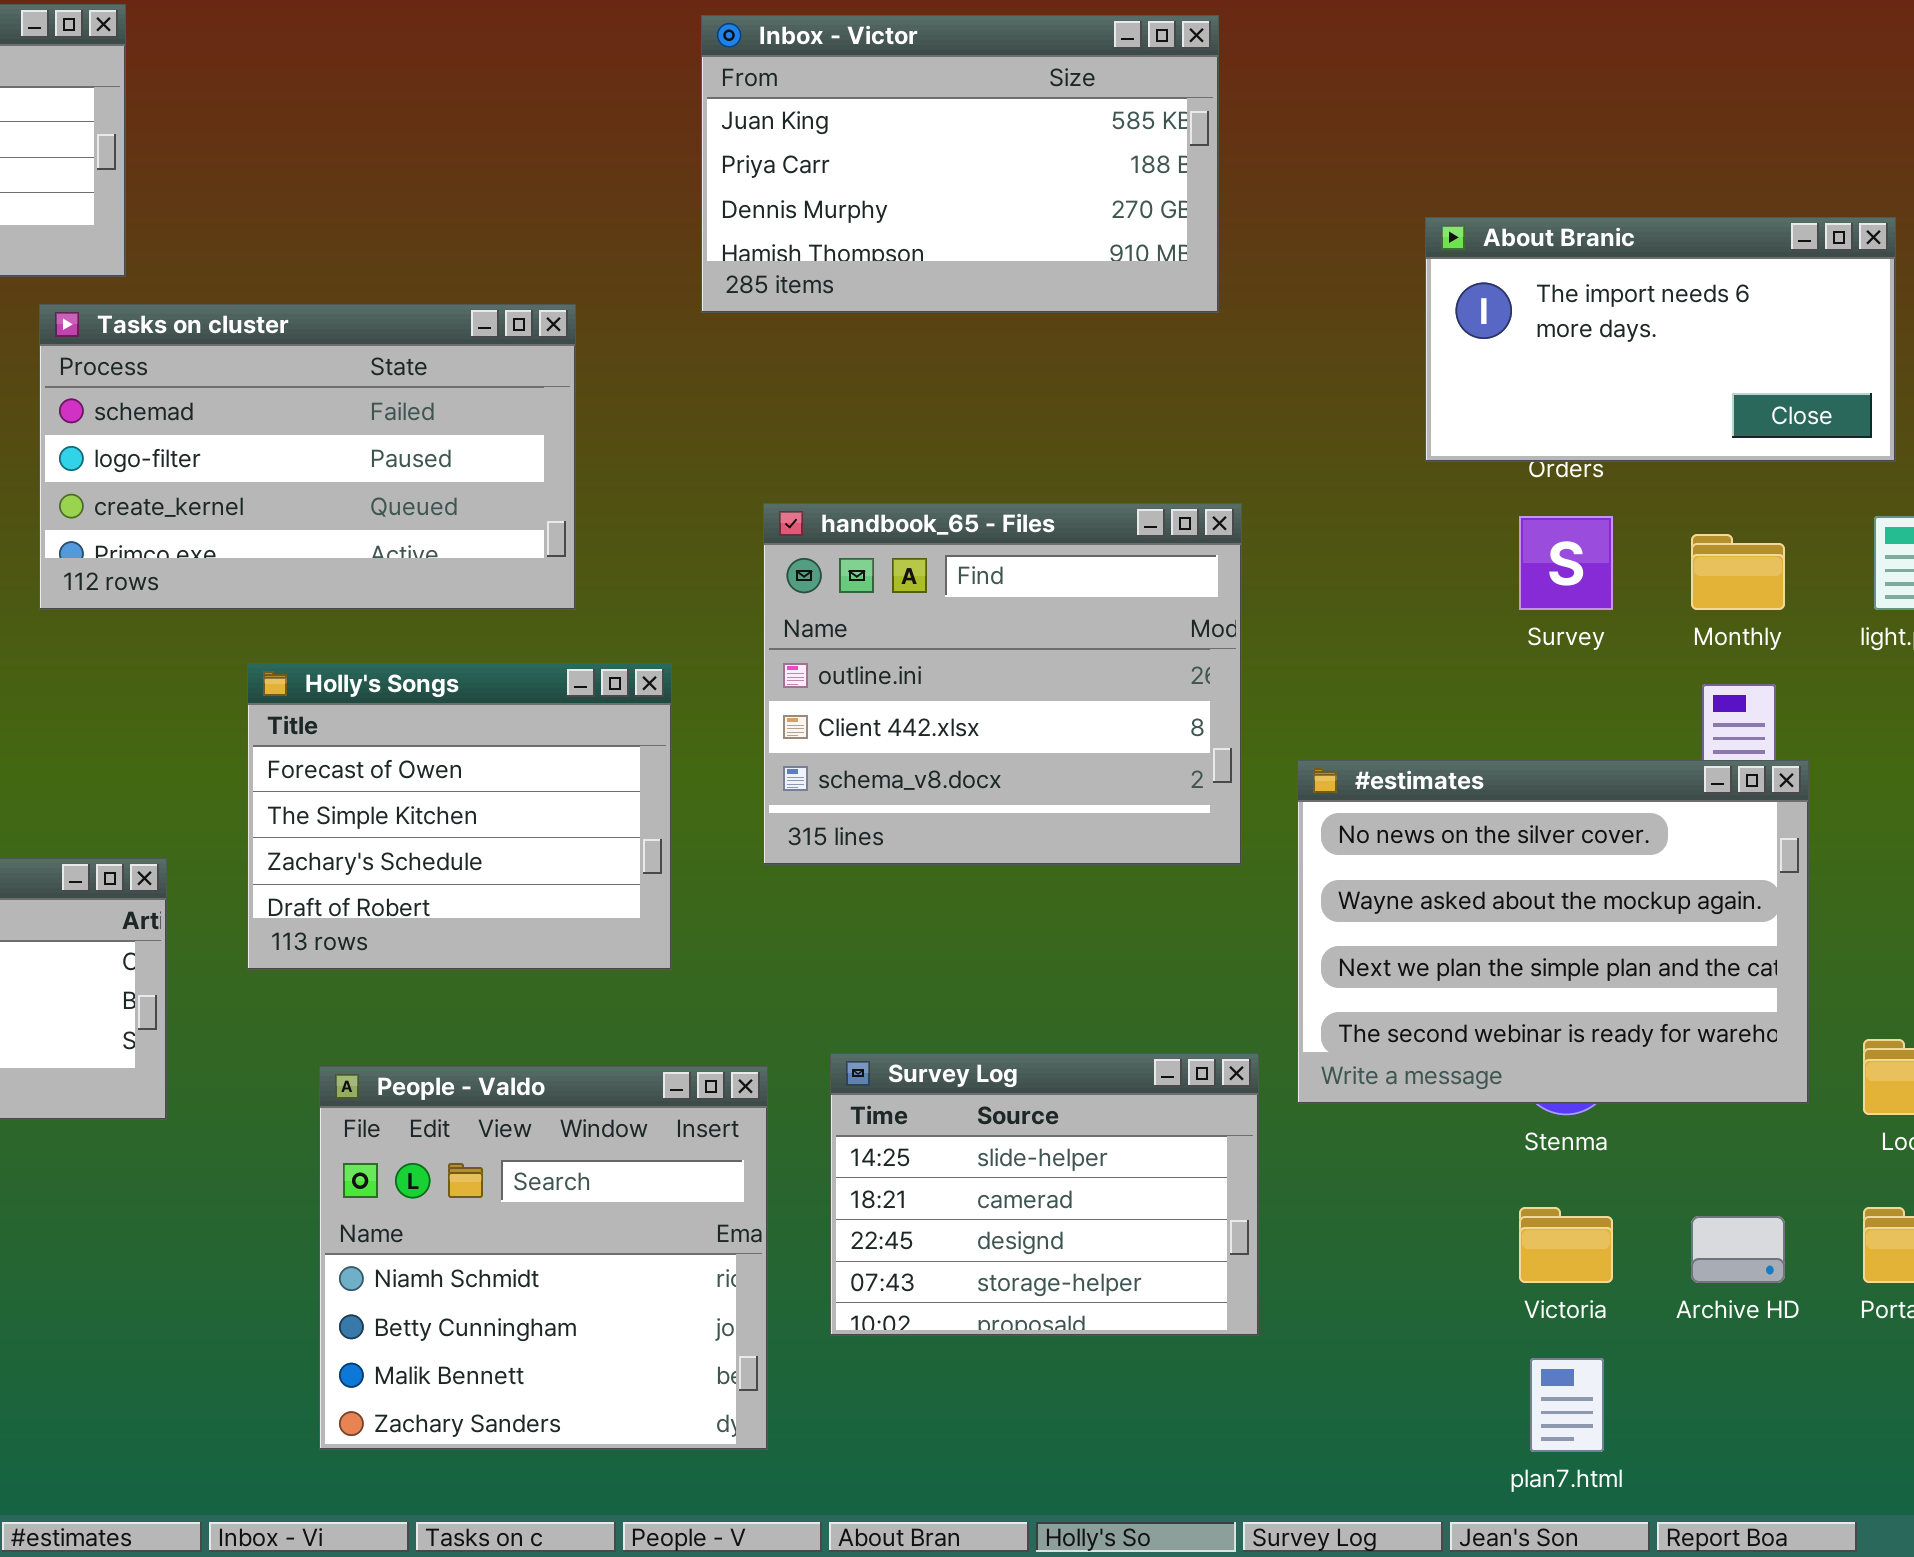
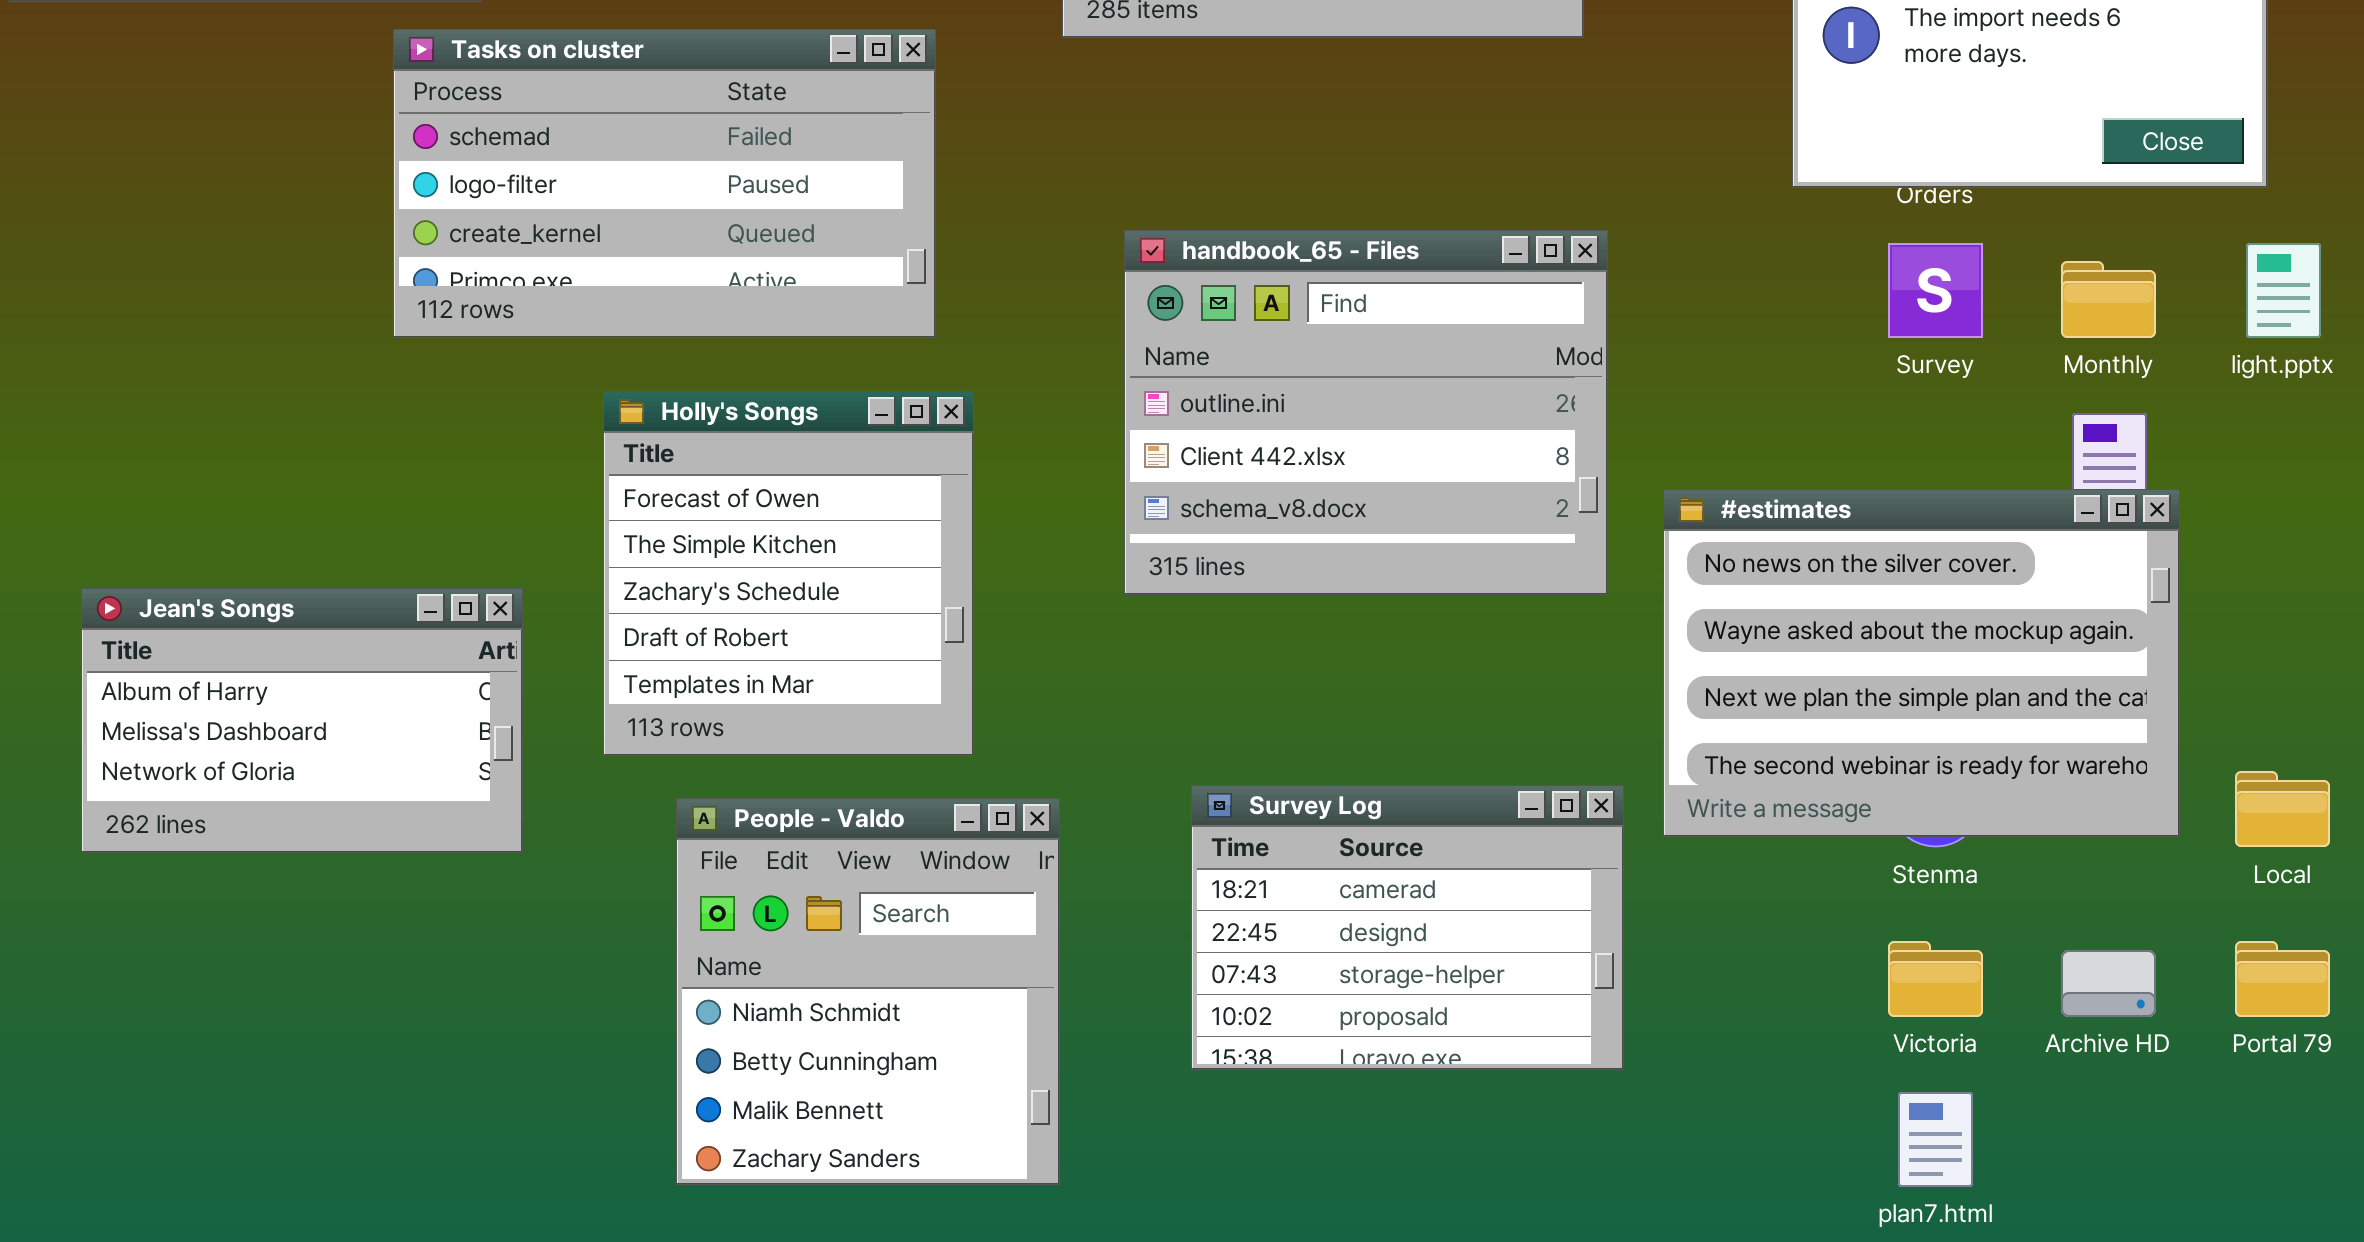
Holly's Songs: [247,663,672,970] -> [603,391,974,756], resized
Survey Log: [830,1053,1259,1336] -> [1191,785,1624,1070], scrolled down 1 row
People - Valdo: [319,1066,768,1450] -> [676,798,1060,1185], resized

